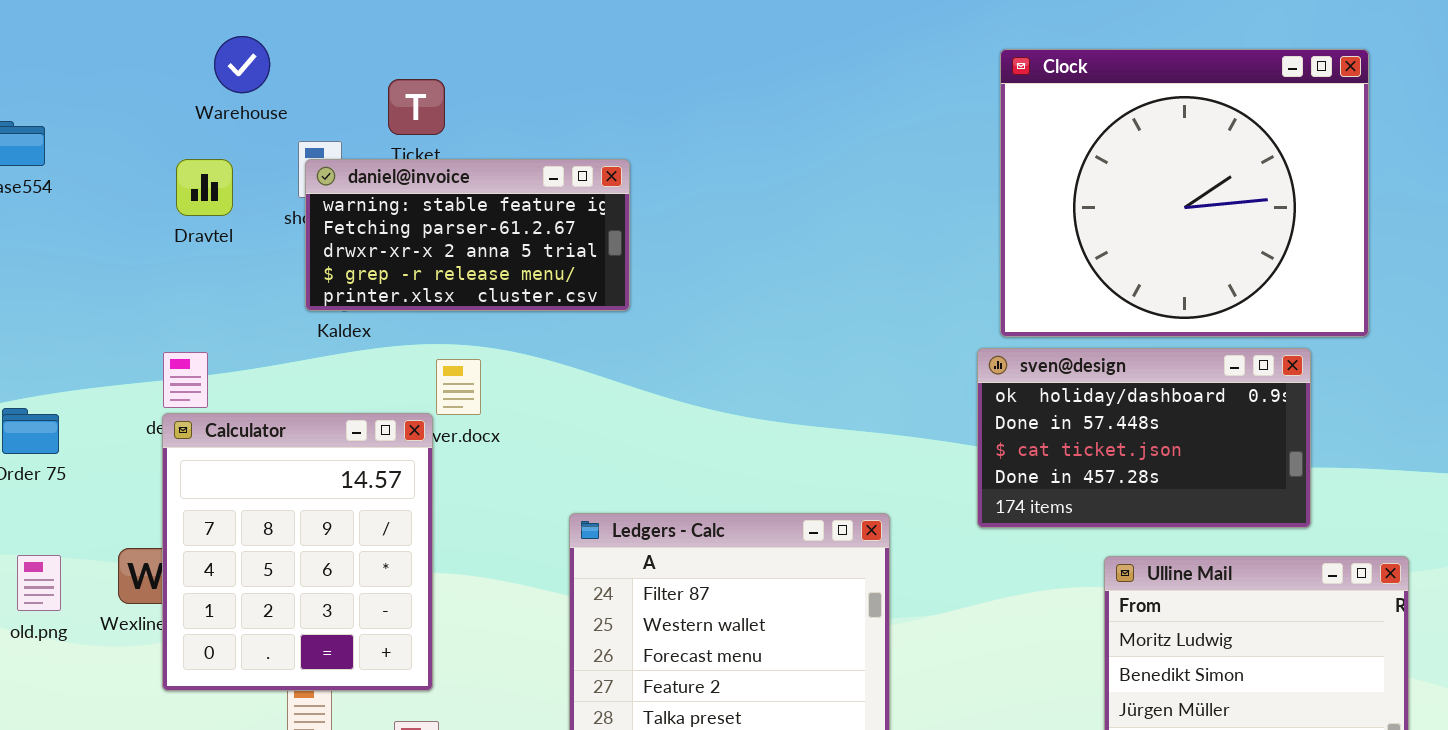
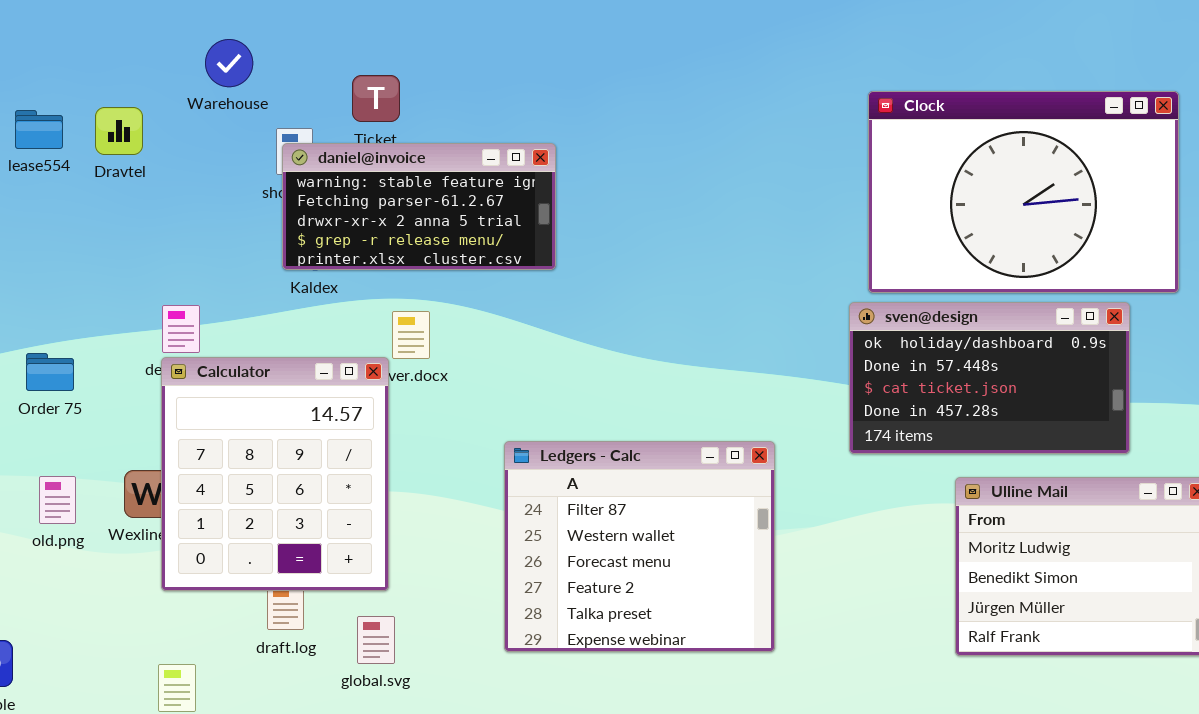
Clock: [1000,49,1369,337] -> [868,91,1179,293], resized
Dravtel: [176,159,233,216] -> [95,107,143,155], moved

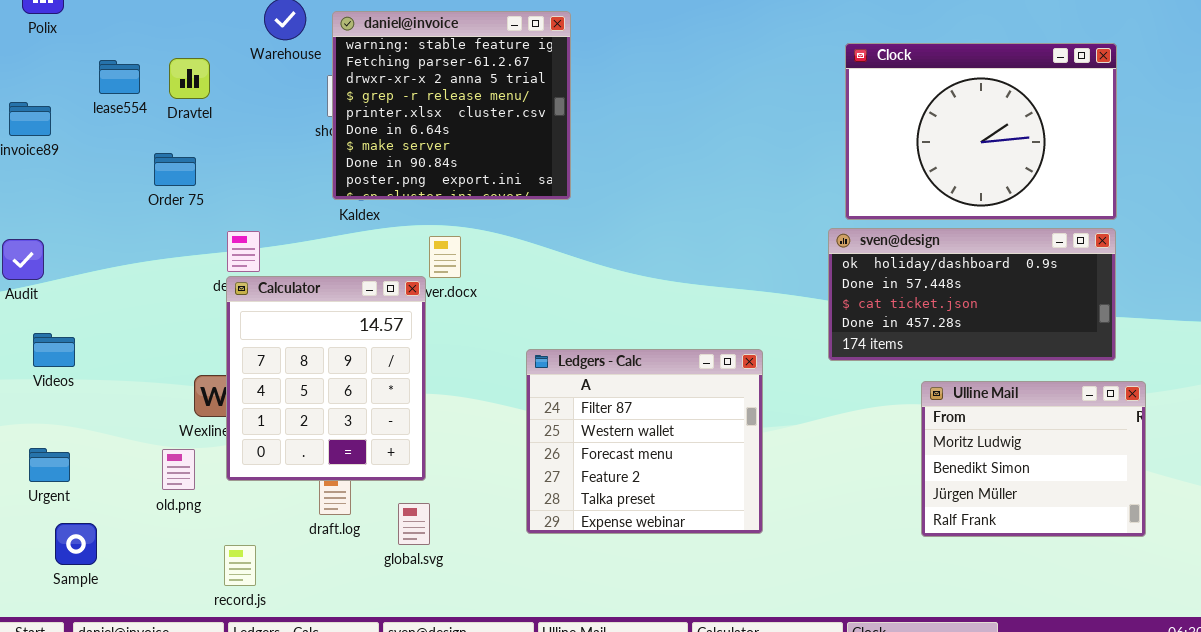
daniel@invoice: [282,143,556,270] -> [332,11,571,200], resized
sven@design: [849,302,1130,454] -> [828,228,1116,361], resized
Order 75: [26,353,74,391] -> [154,153,196,186], moved
old.png: [39,476,76,524] -> [162,449,195,490], moved

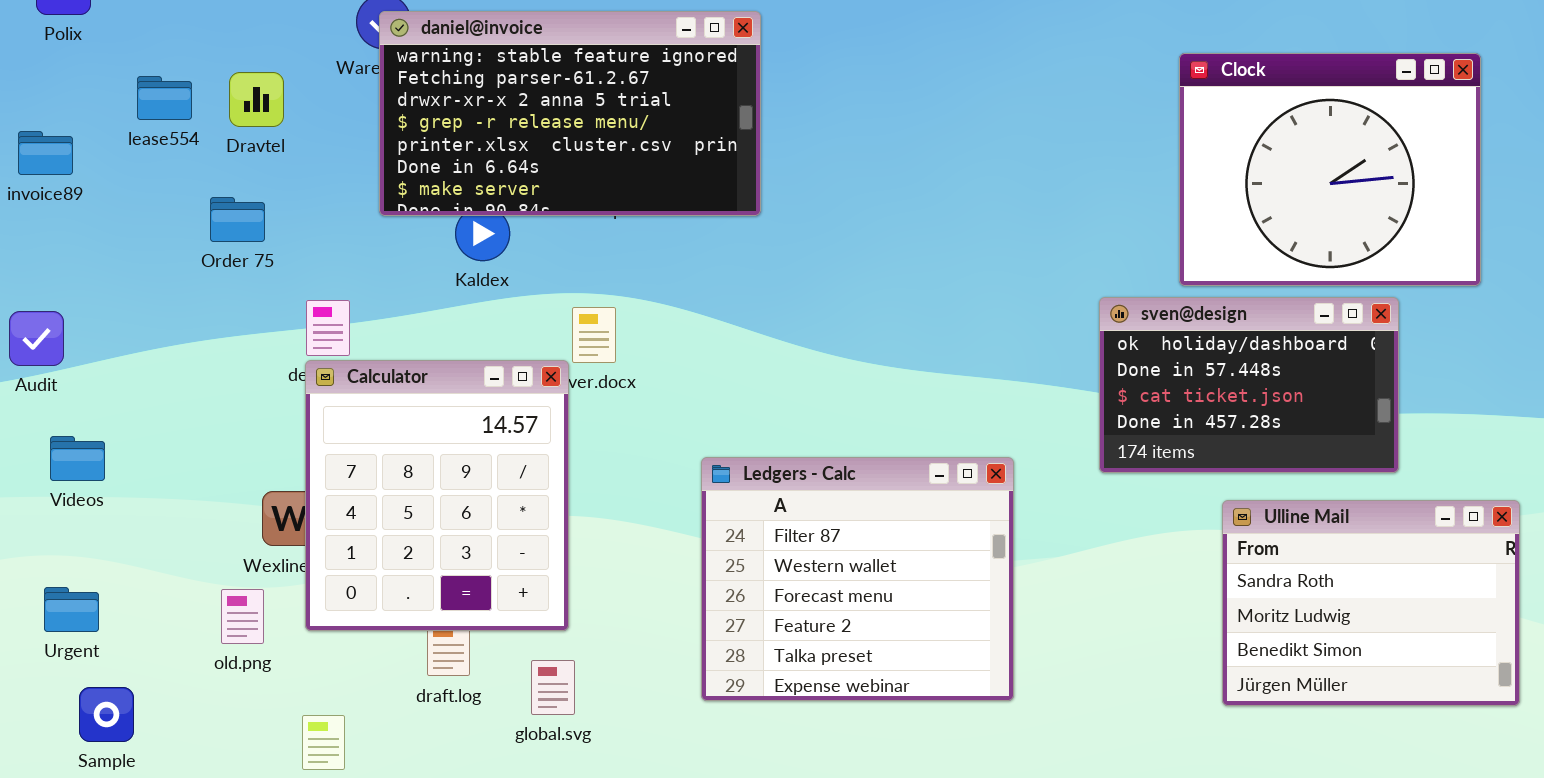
daniel@invoice: [332,11,571,200] -> [379,11,761,216], resized
Clock: [845,43,1117,220] -> [1179,53,1481,286], resized
sven@design: [828,228,1116,361] -> [1099,297,1399,473], resized
Ulline Mail: [921,381,1146,537] -> [1222,500,1520,706], scrolled up 1 row

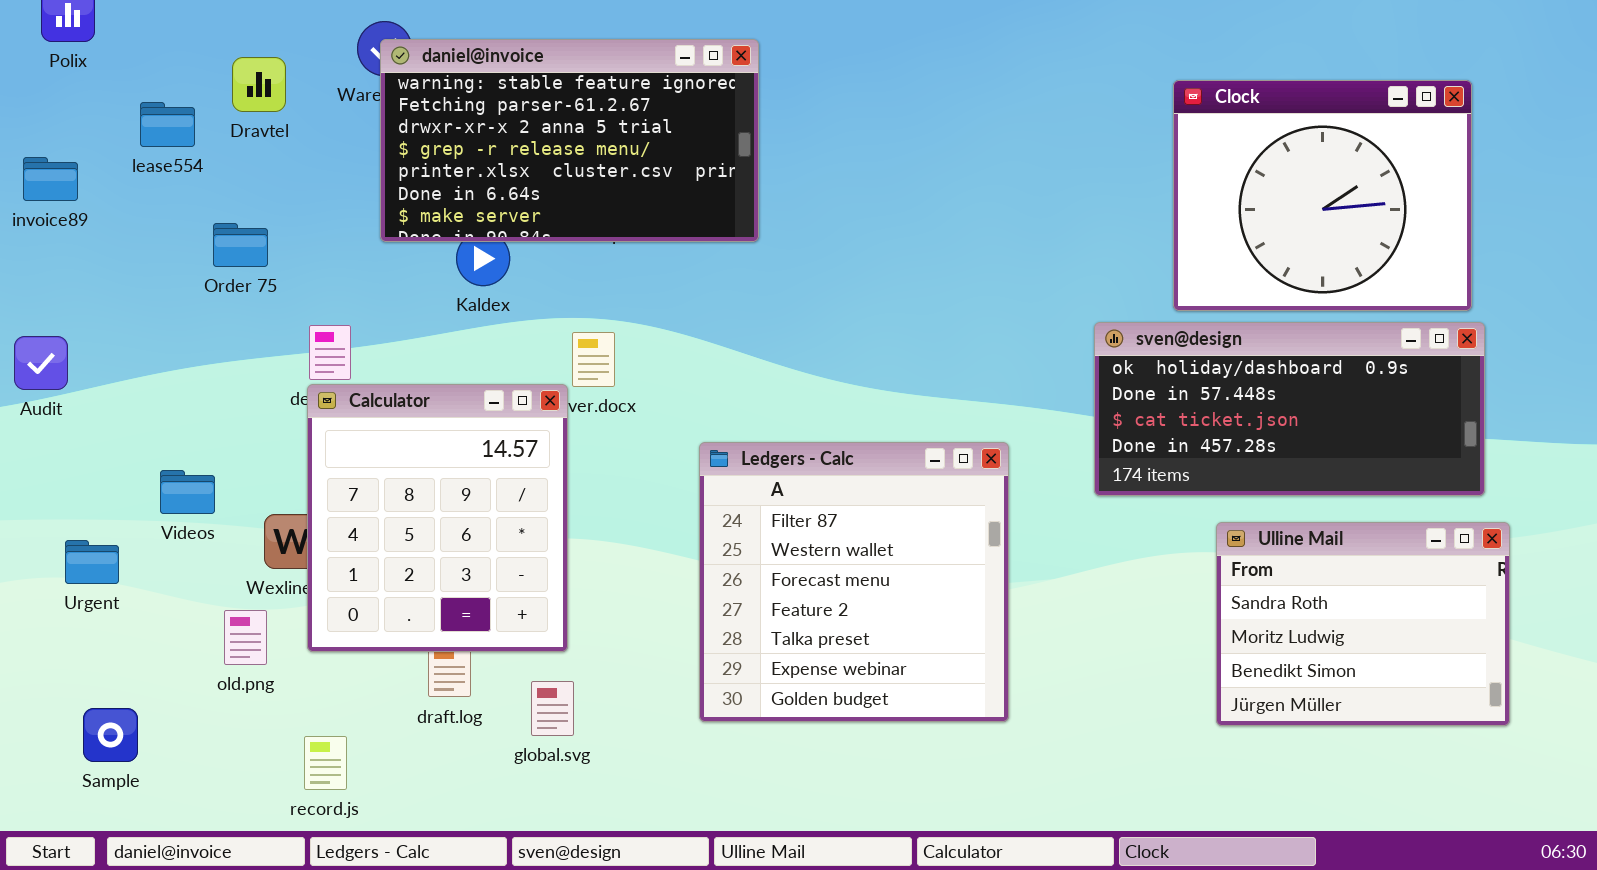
Dravtel: [229,72,284,127] -> [232,57,286,112], moved
sven@design: [1099,297,1399,473] -> [1094,322,1485,496], resized
Videos: [50,436,105,481] -> [160,470,215,514], moved
Ledgers - Calc: [701,457,1014,701] -> [699,442,1009,722], resized
Urgent: [44,587,99,632] -> [65,540,119,584], moved

